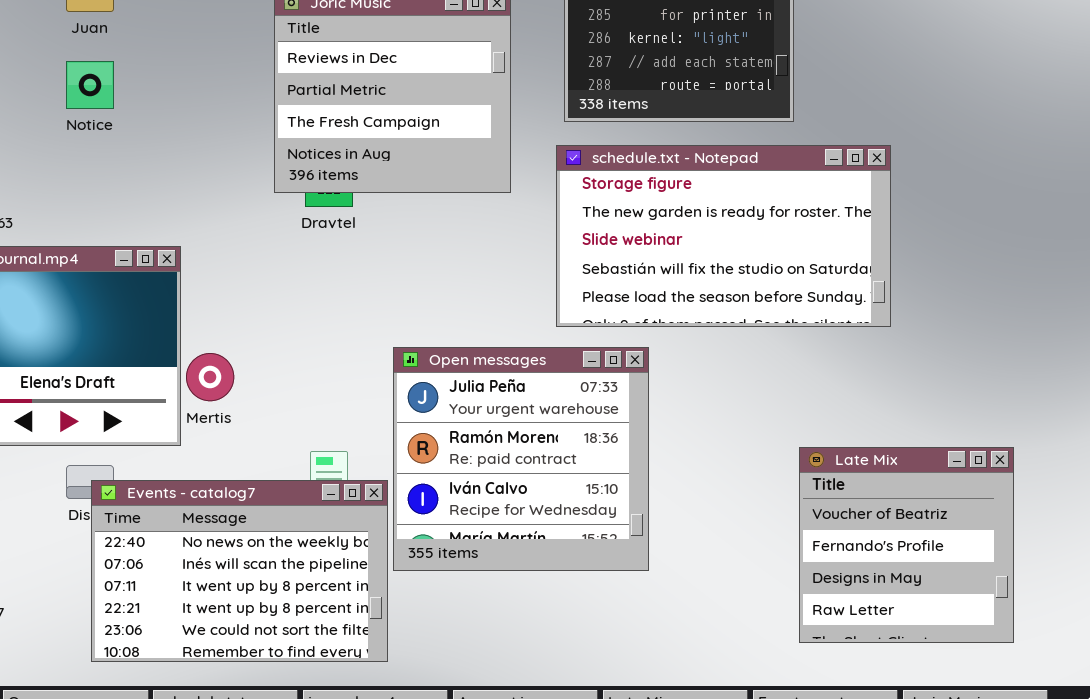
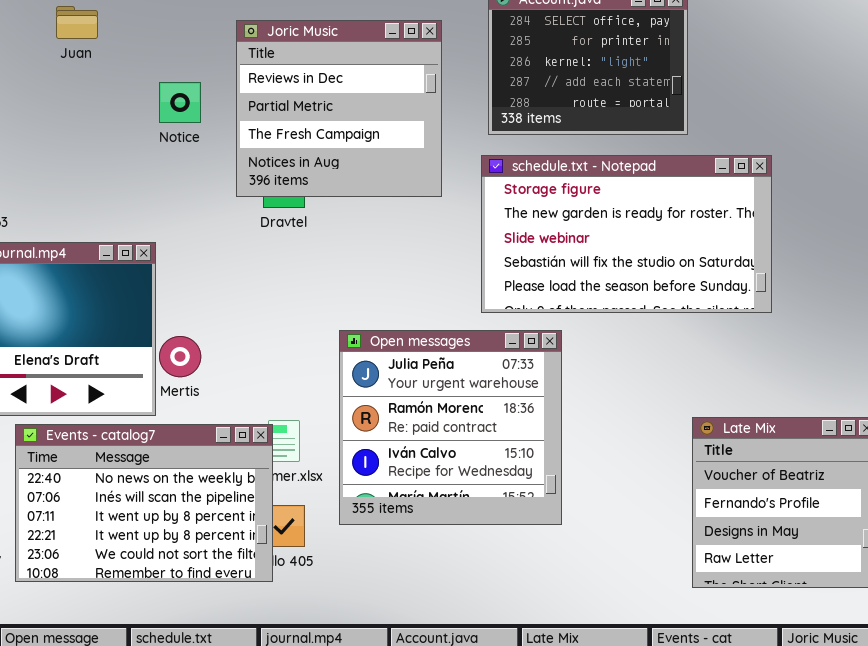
Notice: [66,61,114,109] -> [159,82,201,123], moved
Events - catalog7: [91,480,388,662] -> [15,424,273,582], moved

